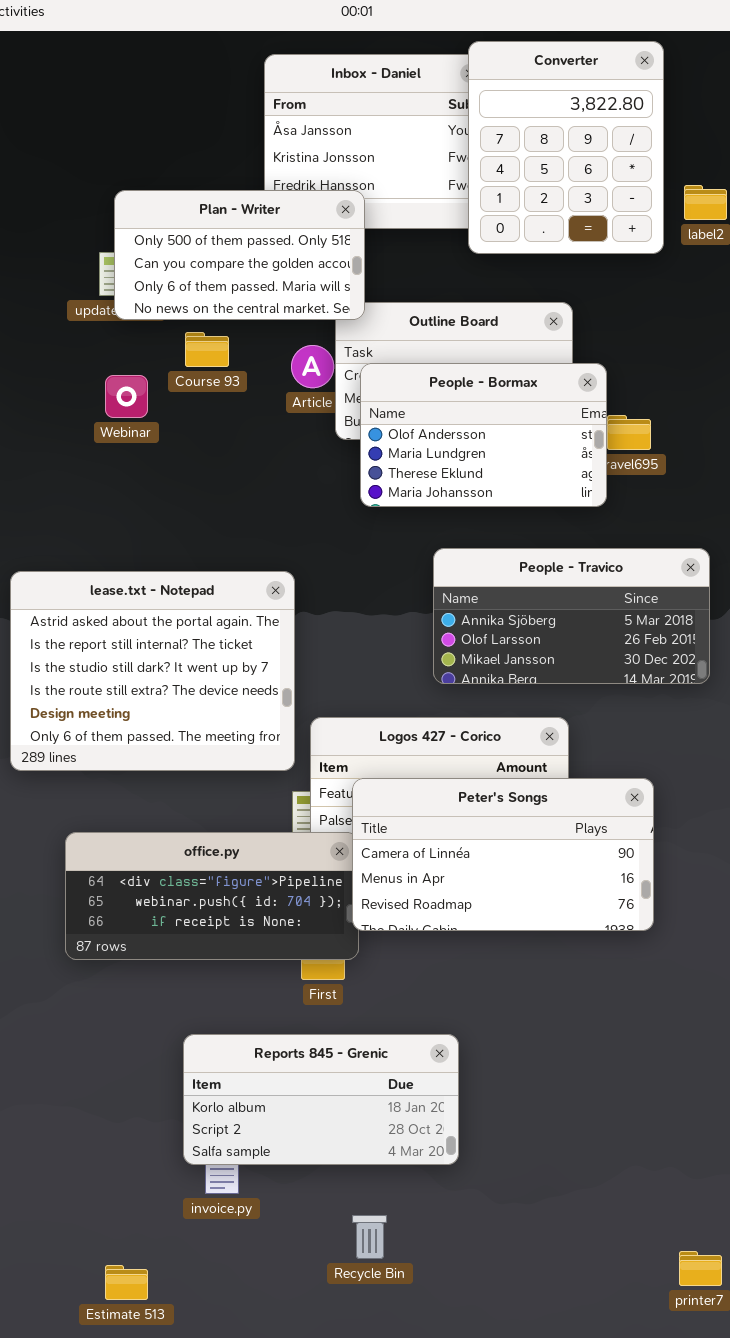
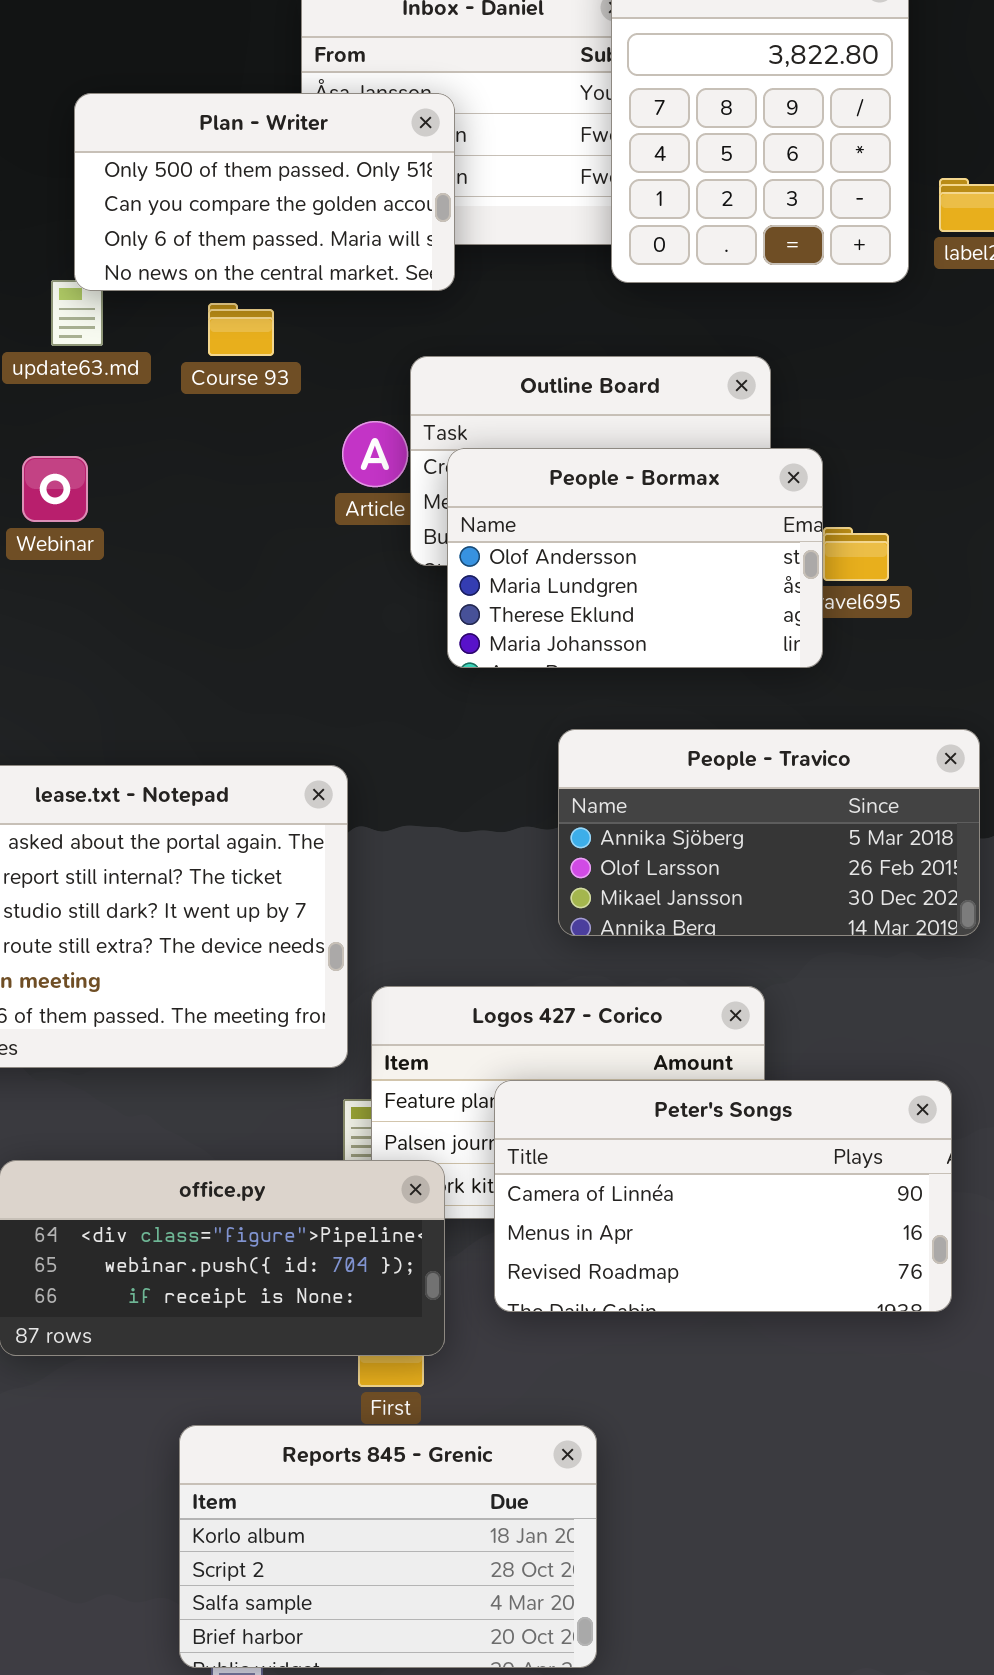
Plan - Writer: [114,190,365,320] -> [74,93,455,291], moved
Course 93: [185,332,229,367] -> [208,303,274,356], moved
Webinar: [105,375,148,418] -> [22,456,88,522], moved
Peter's Songs: [352,778,654,931] -> [494,1080,952,1312], moved
Reports 845 - Grenic: [183,1034,459,1165] -> [179,1425,597,1668], resized

